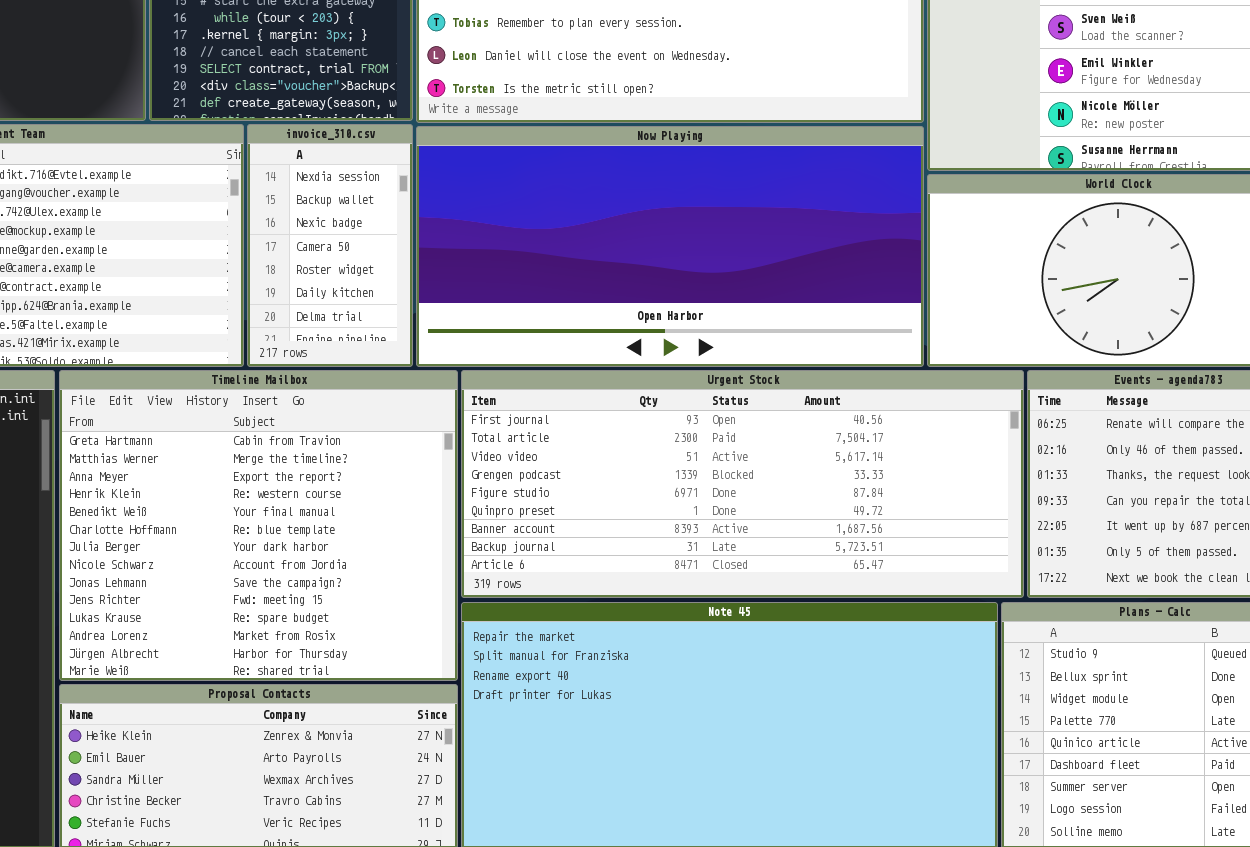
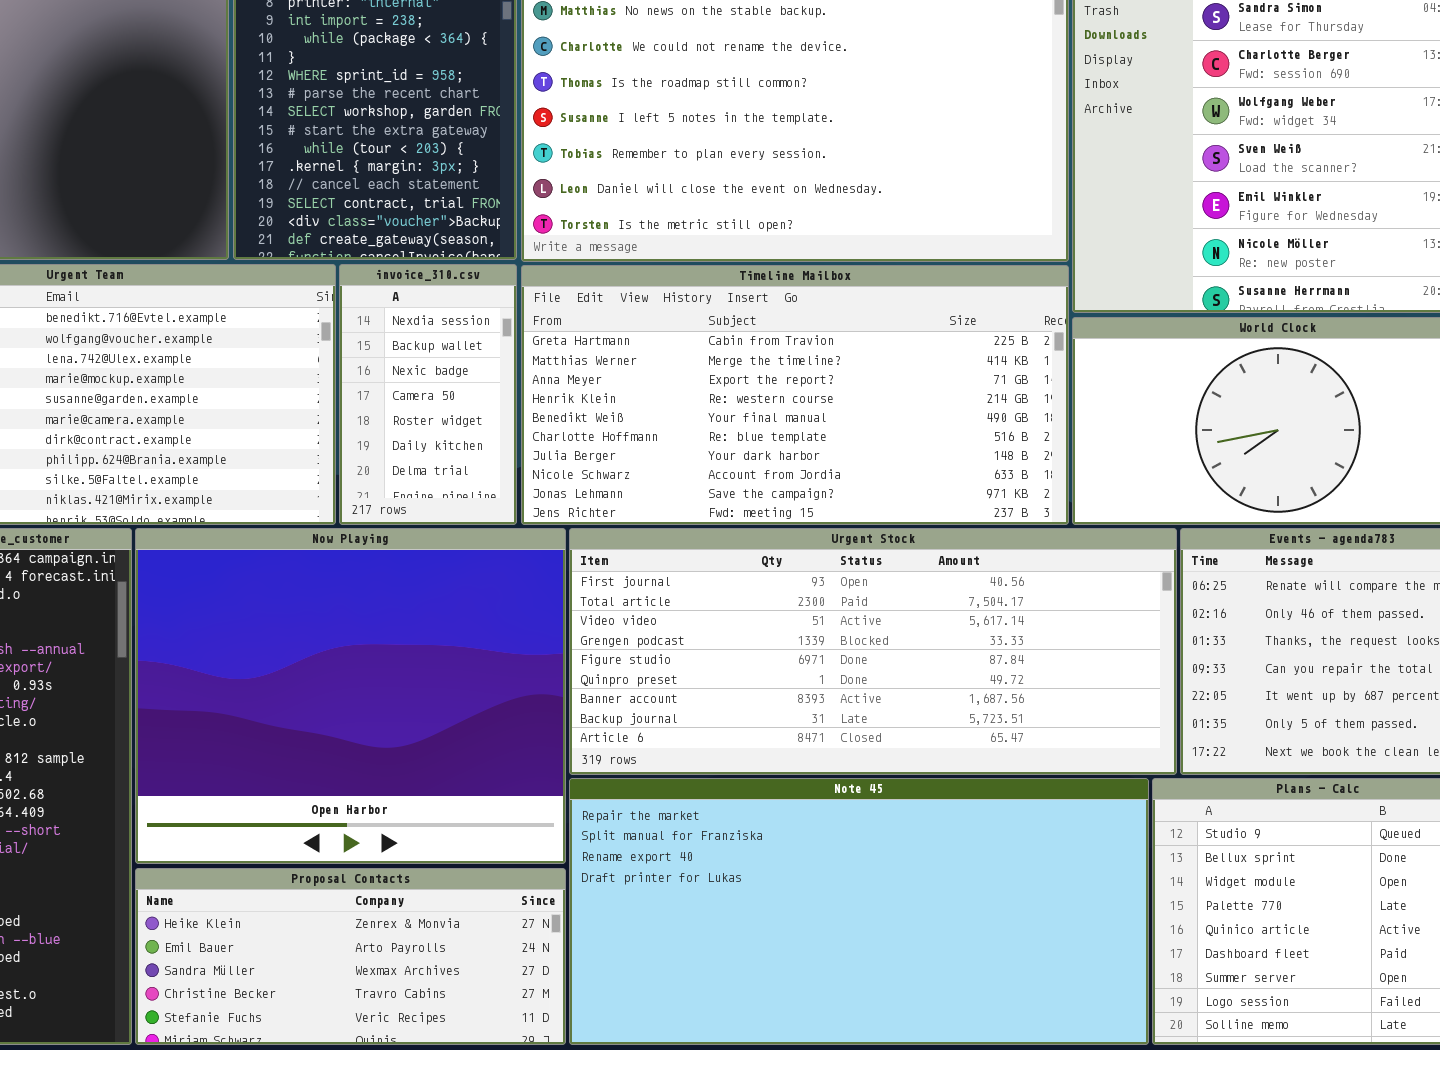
Now Playing: [416,126,924,367] -> [135,528,566,864], moved, resized
Timeline Mailbox: [59,370,458,681] -> [521,265,1069,525], moved, resized

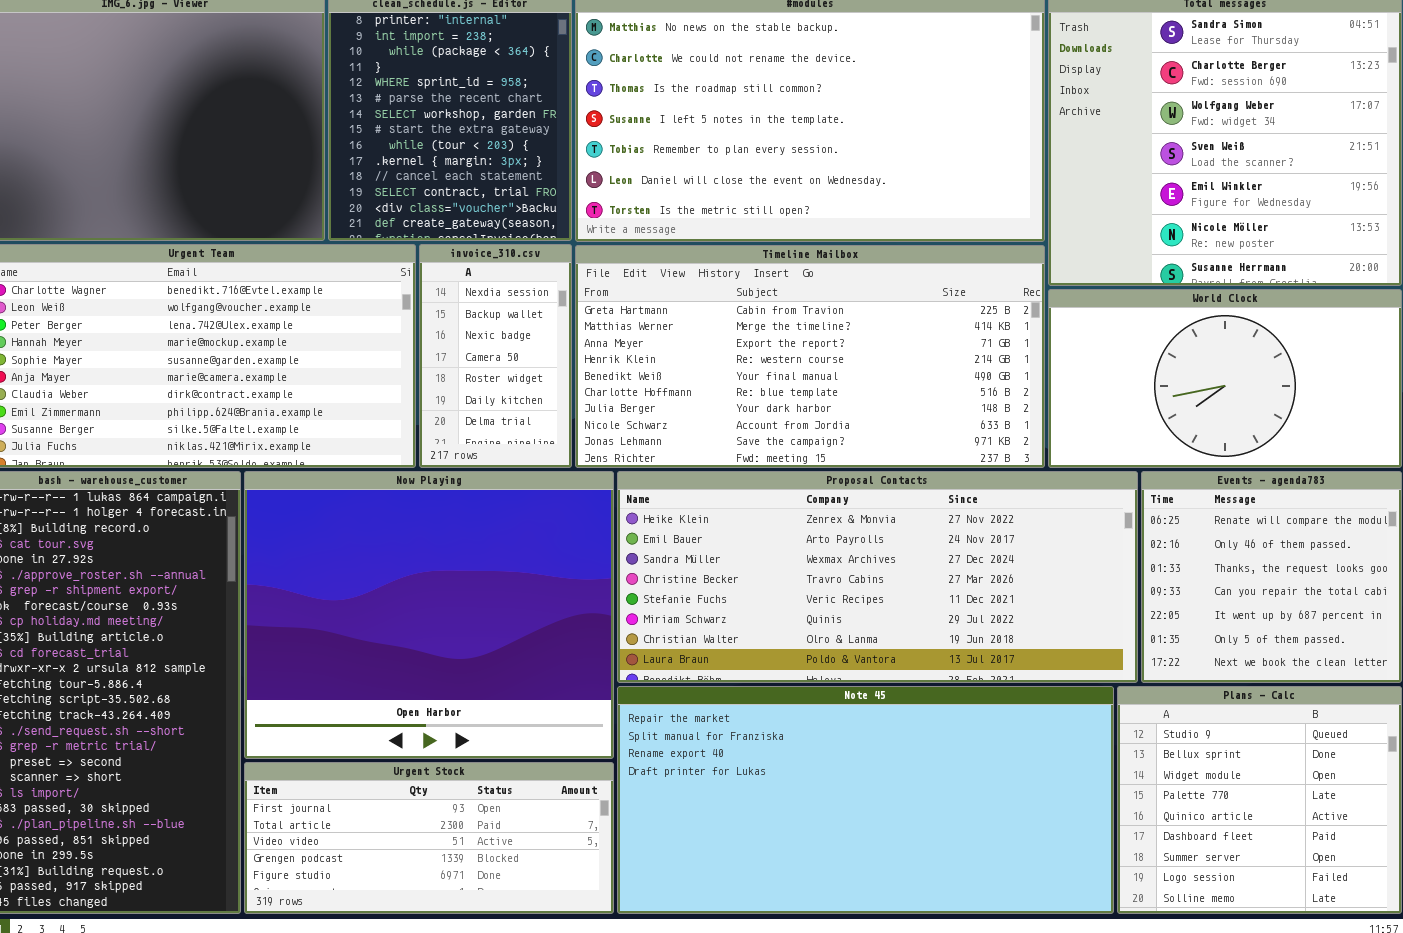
Urgent Stock: [569,528,1177,775] -> [244,762,614,914], moved, resized
Proposal Contacts: [135,868,566,1045] -> [617,471,1138,683], moved, resized

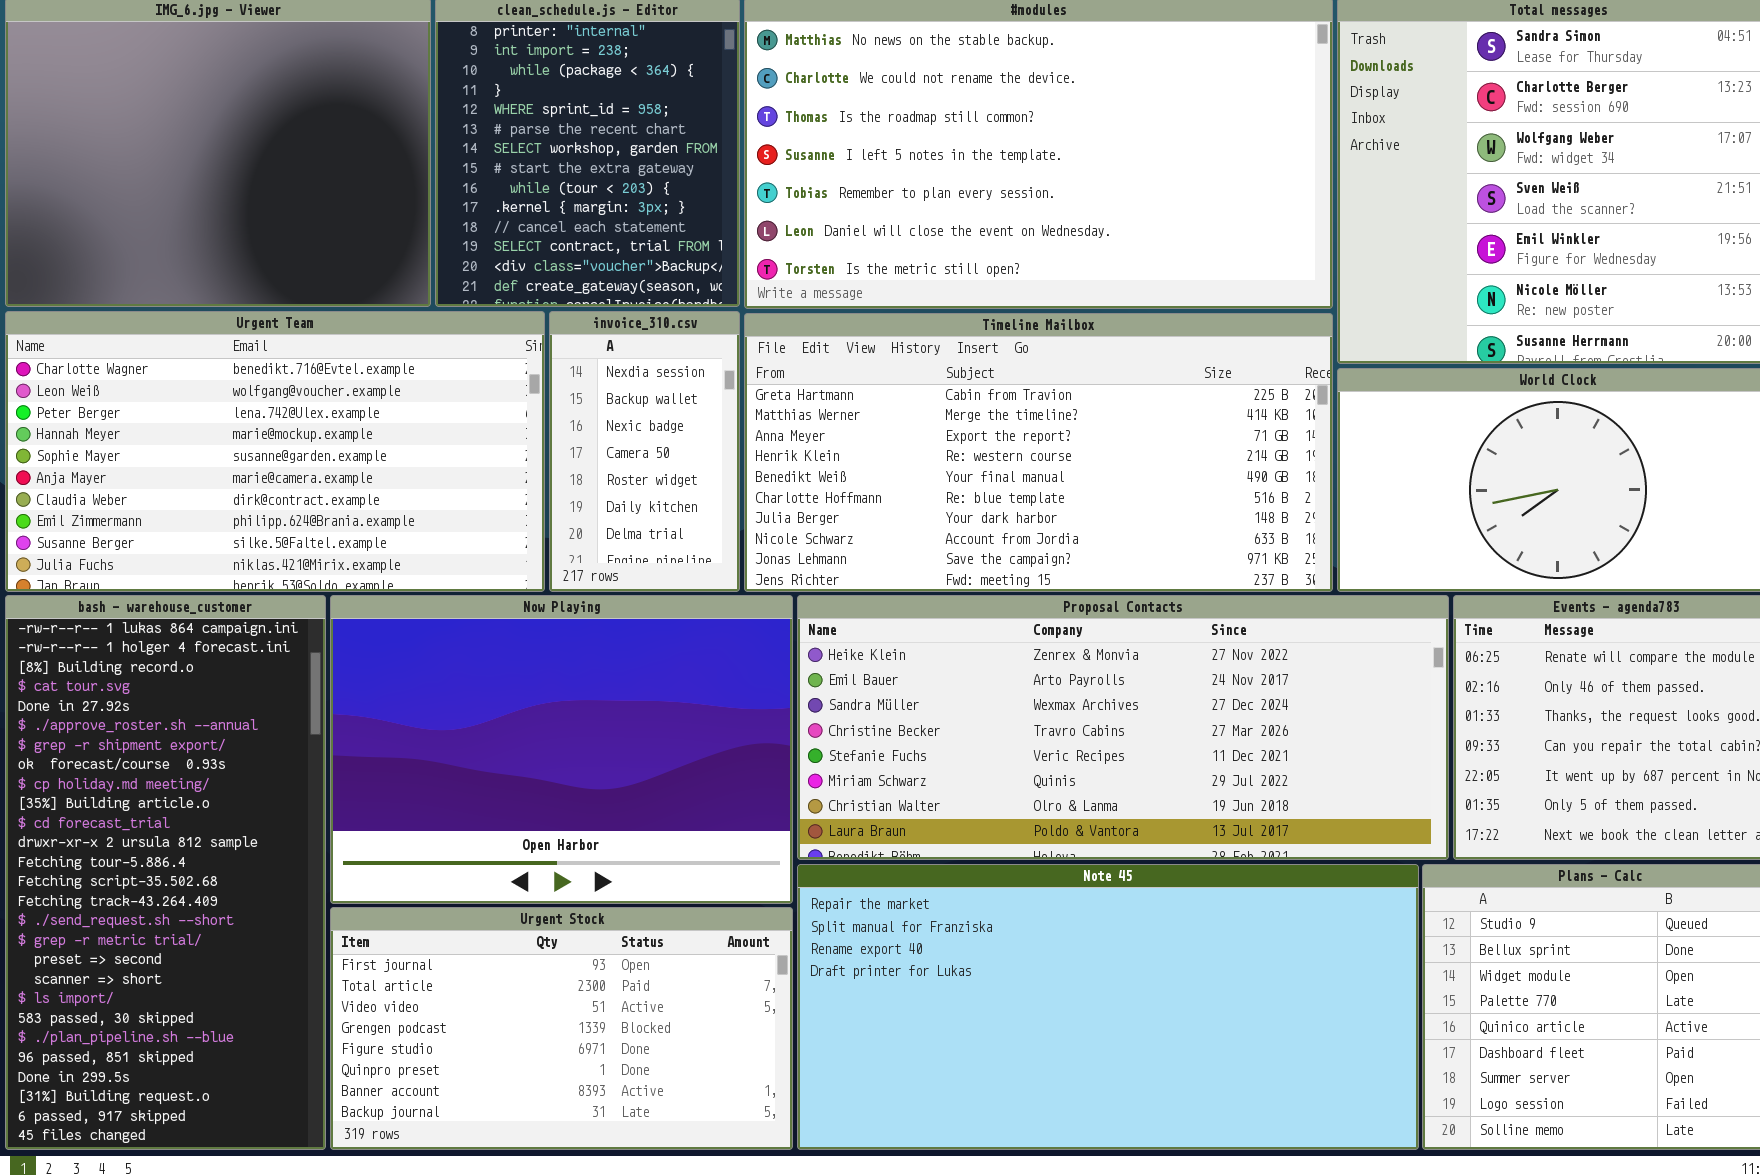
Now Playing: [244,471,614,759] -> [330,595,793,904], resized
Urgent Stock: [244,762,614,914] -> [330,907,793,1150], resized

